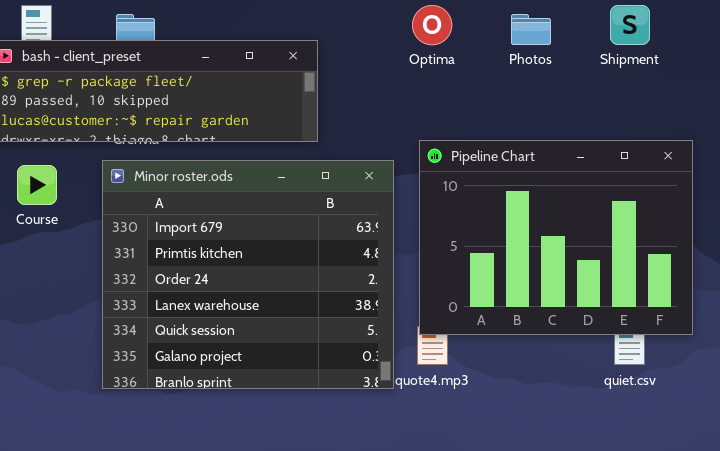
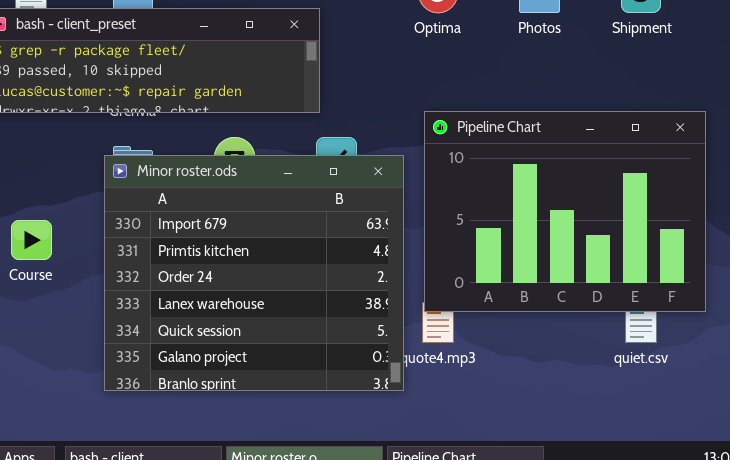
Minor roster.ods: [102,160,394,389] -> [104,155,404,391], moved
Course: [17,165,57,205] -> [11,220,52,260], moved

